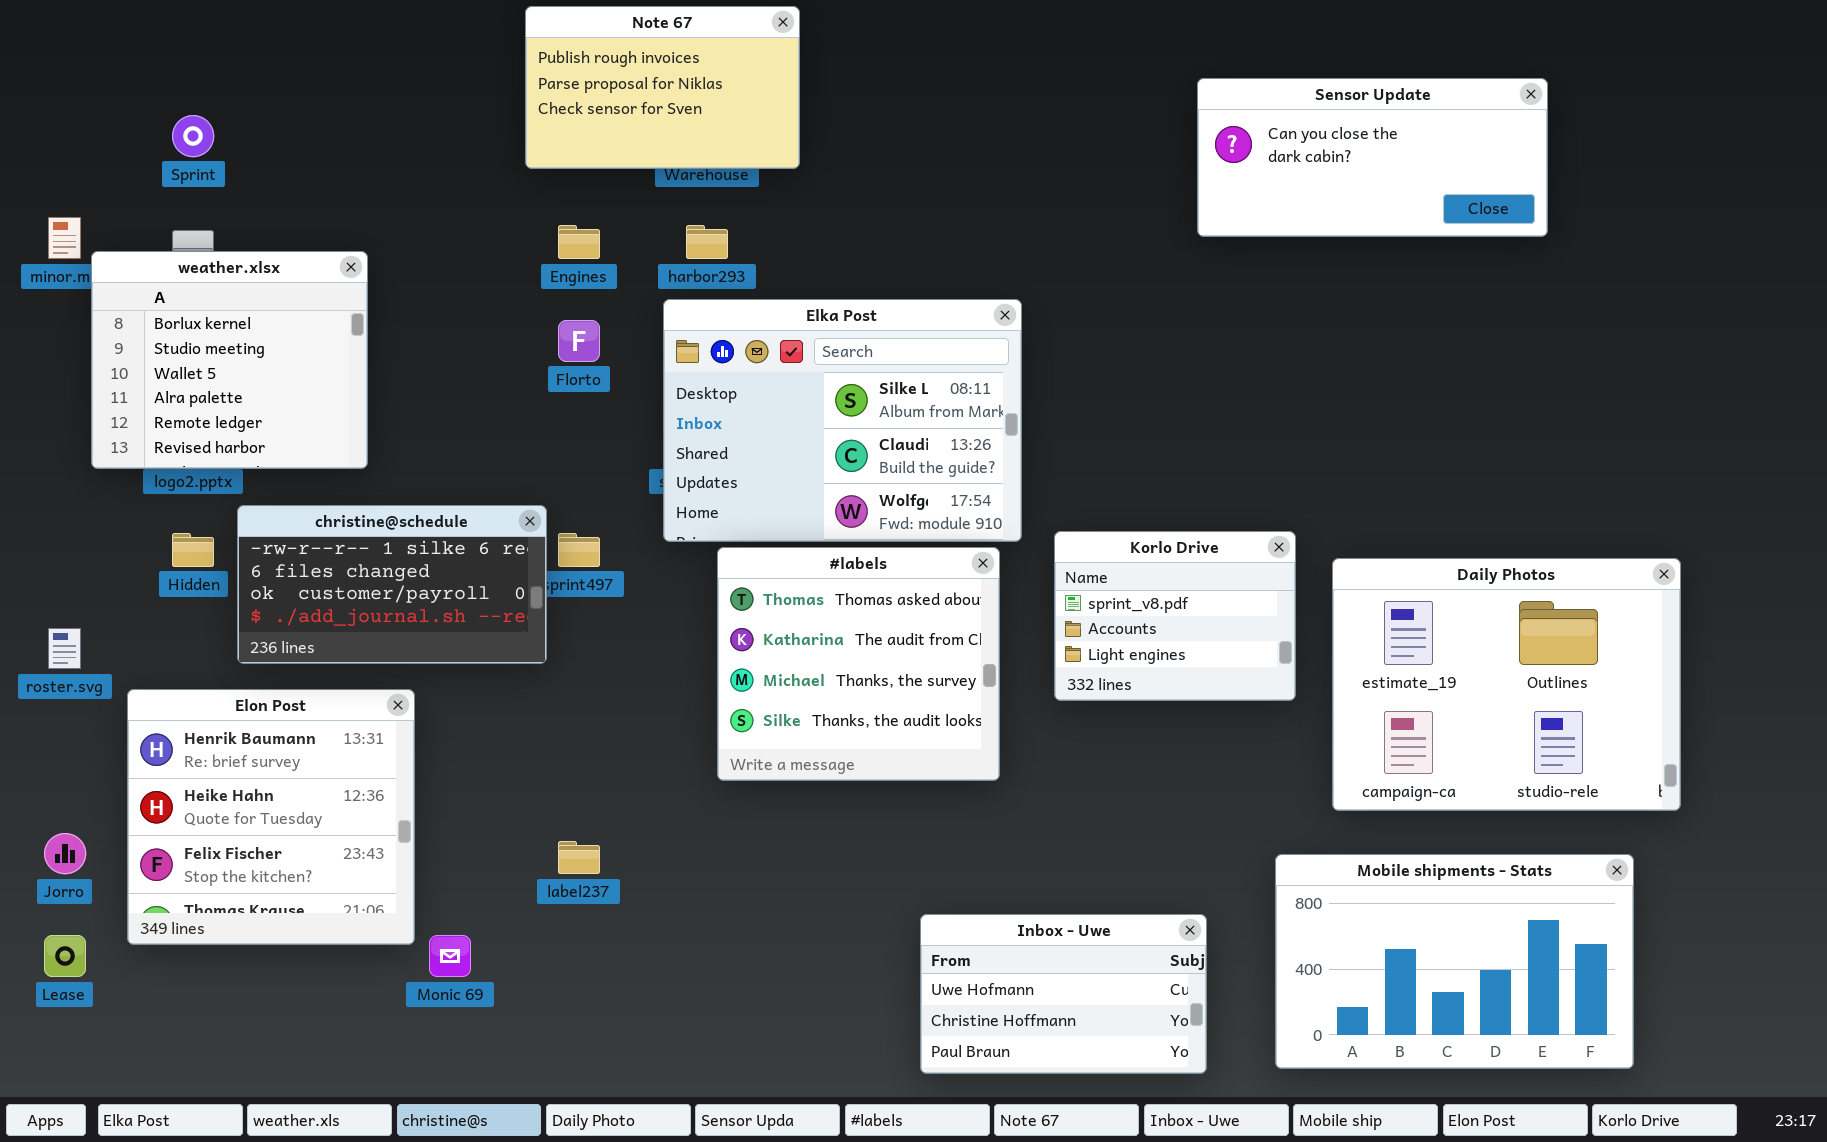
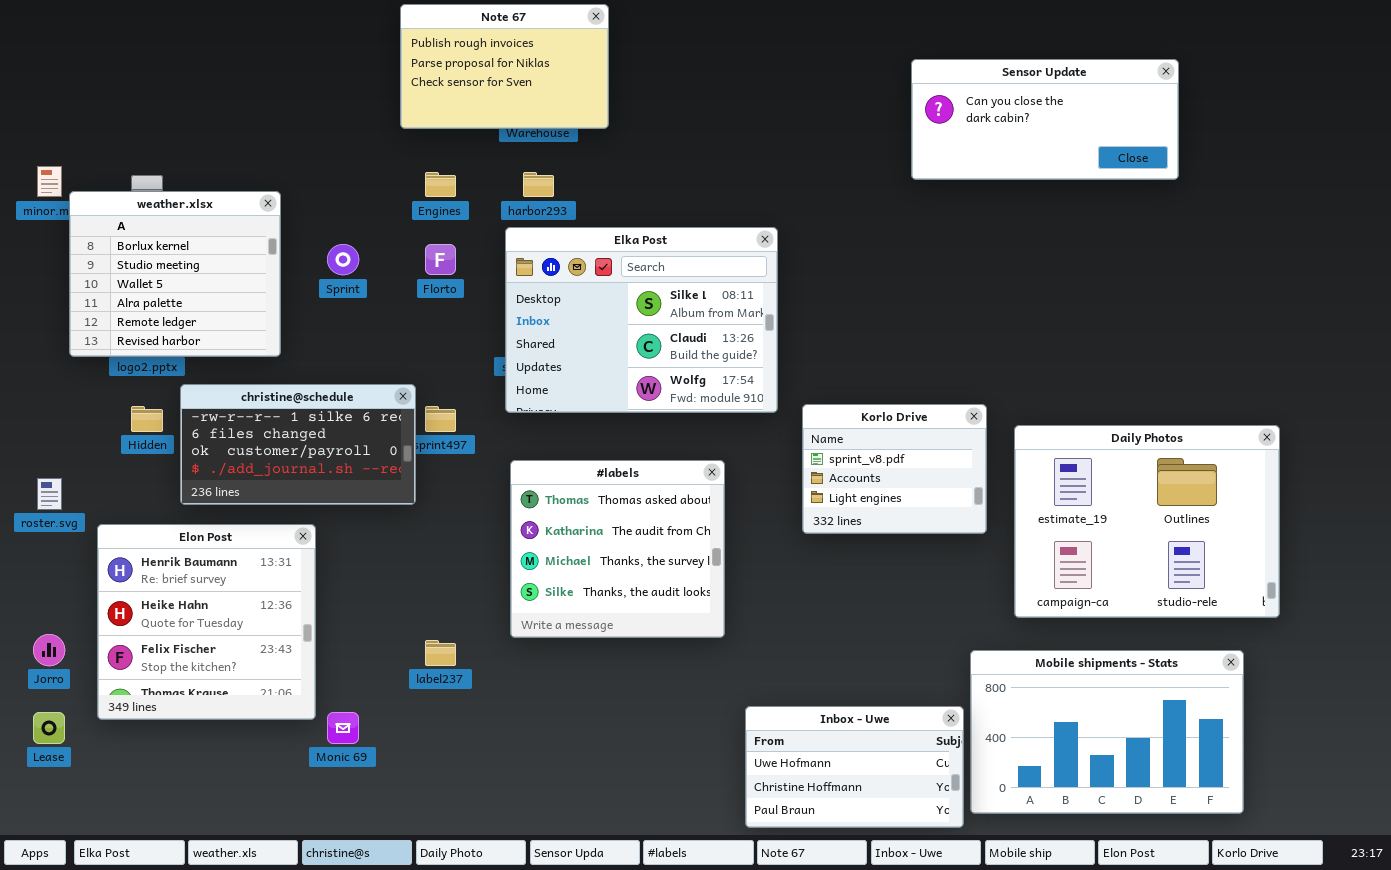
Sprint: [172,115,214,157] -> [327,244,359,275], moved
#labels: [717,547,1000,781] -> [510,460,725,638], moved
Inbox - Uwe: [920,914,1207,1074] -> [745,706,964,828], moved

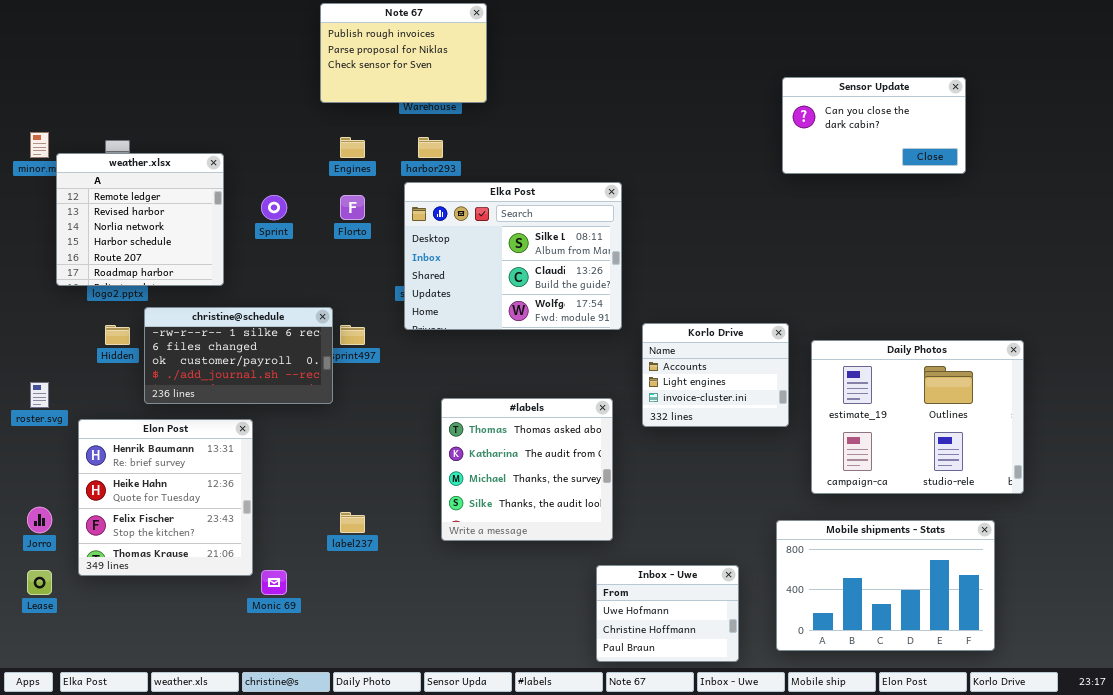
Sensor Update: [911,59,1179,180] -> [782,77,966,174], moved, resized
weather.xlsx: [69,191,281,357] -> [56,153,224,286], scrolled down 4 rows
Korlo Drive: [802,404,987,534] -> [642,323,789,427], scrolled down 1 row
#labels: [510,460,725,638] -> [441,398,613,541], moved
Inbox - Uwe: [745,706,964,828] -> [596,565,739,662], resized

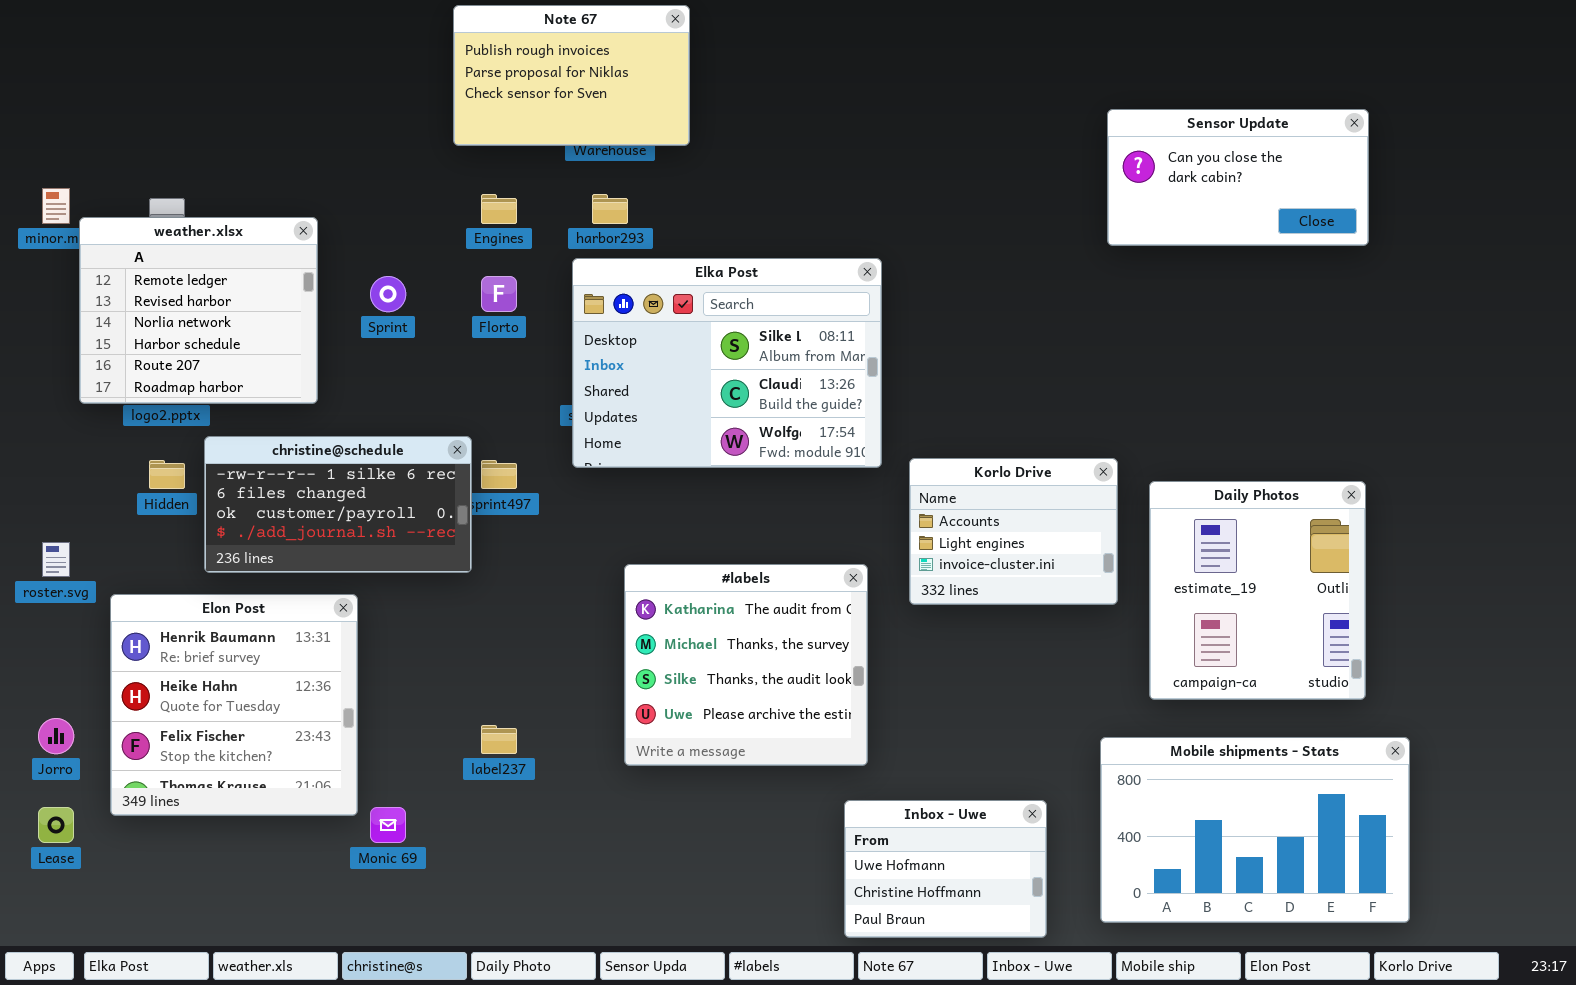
Daily Photos: [811,340,1024,494] -> [1149,481,1366,700], resized
#labels: [441,398,613,541] -> [624,564,868,766], scrolled down 1 row

